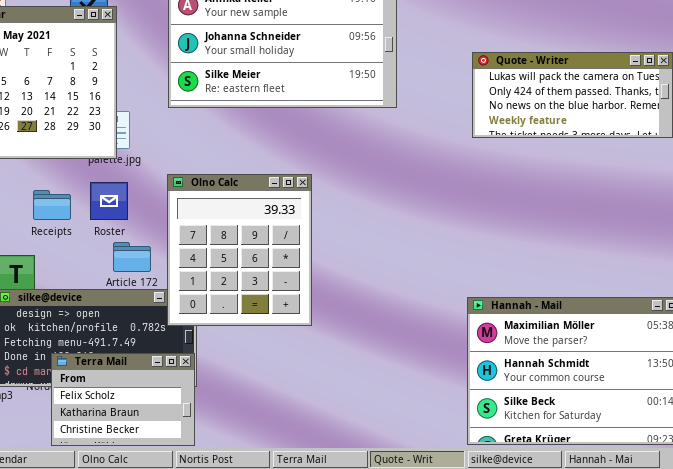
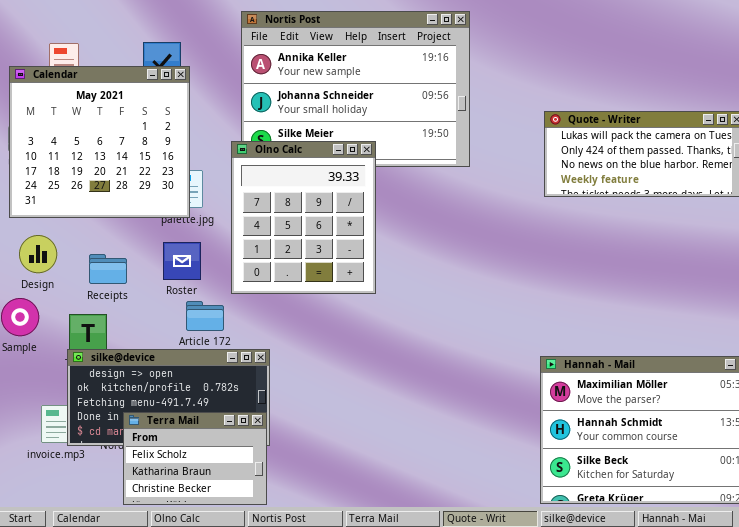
Olno Calc: [167,174,312,326] -> [231,141,376,294], moved
Receipts: [33,190,71,220] -> [89,254,127,284], moved

